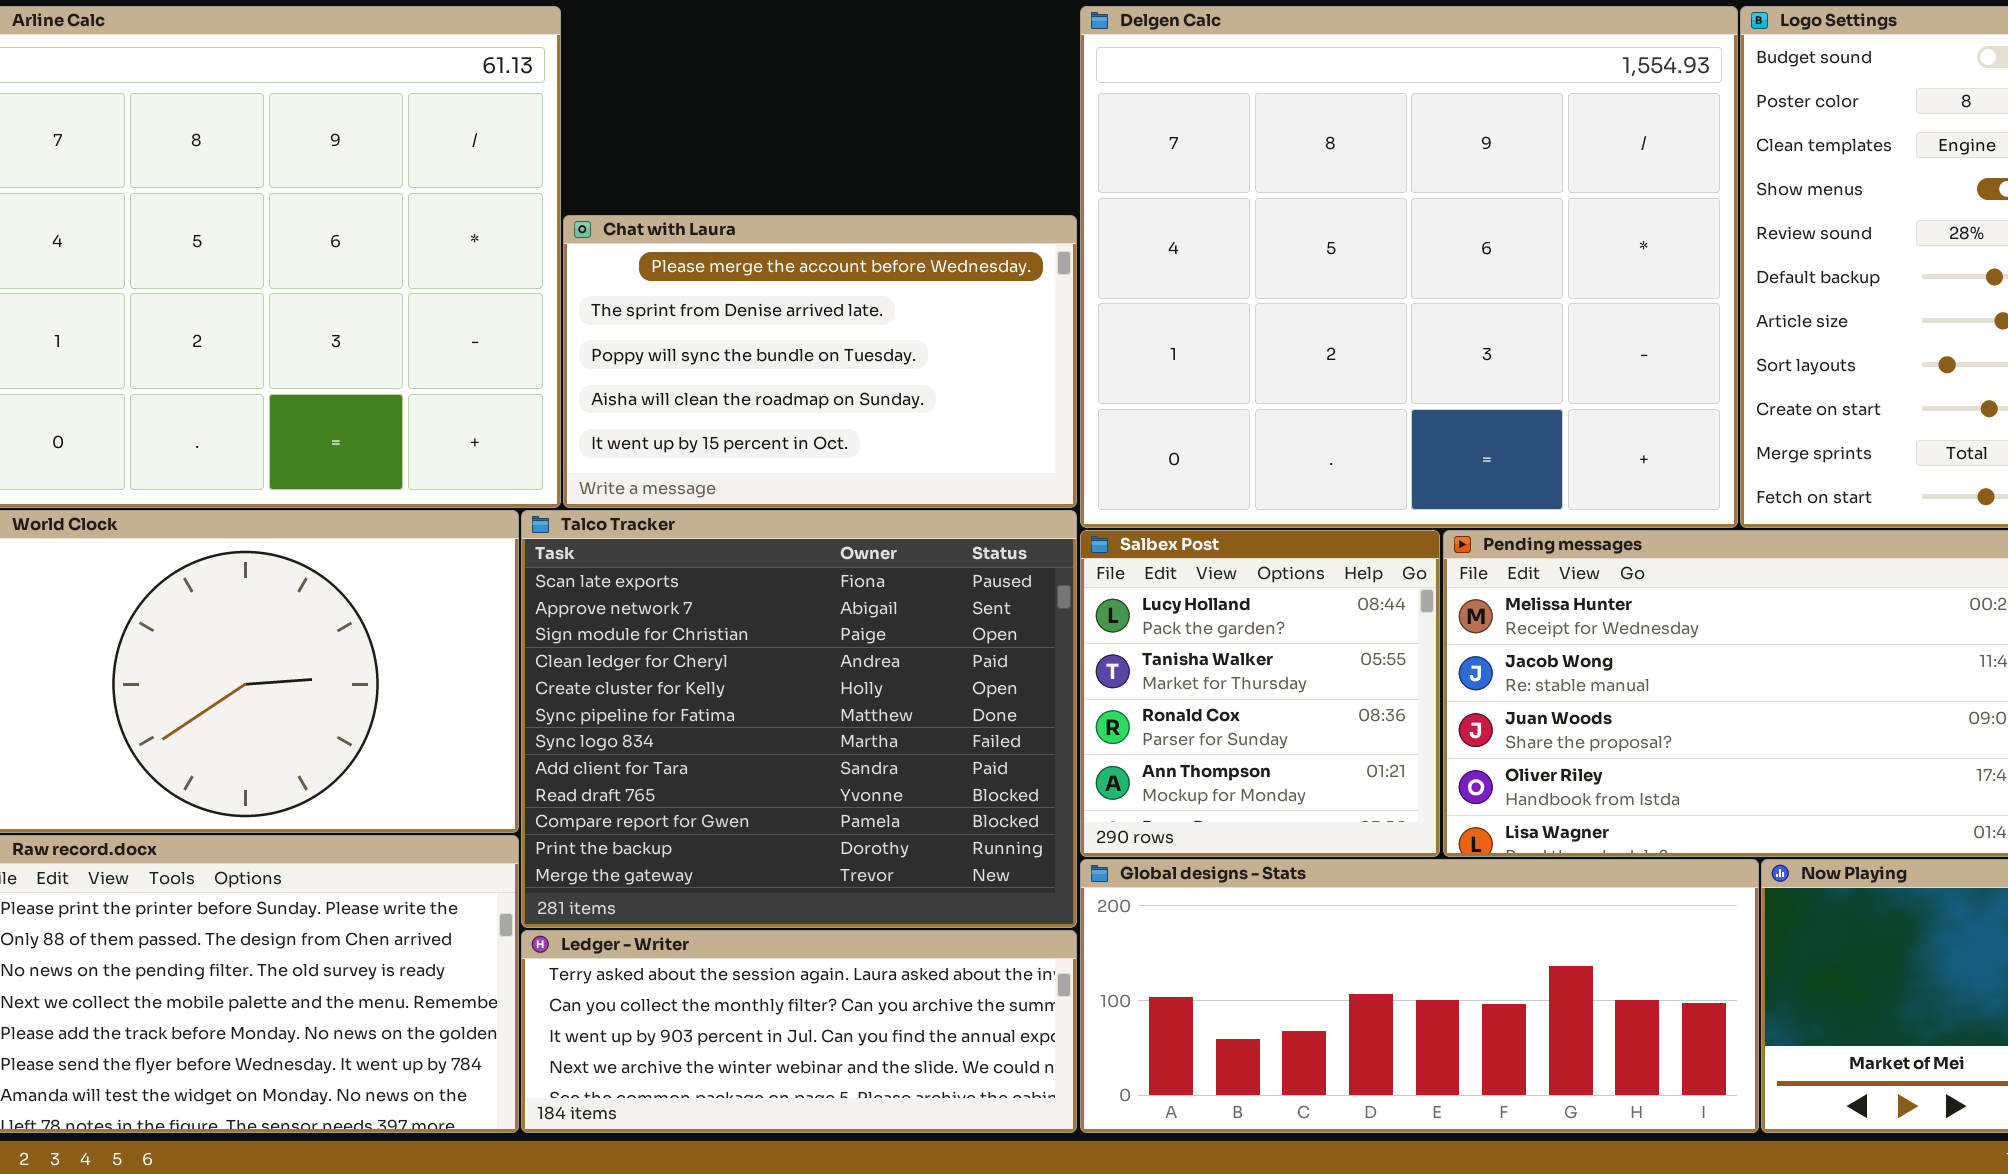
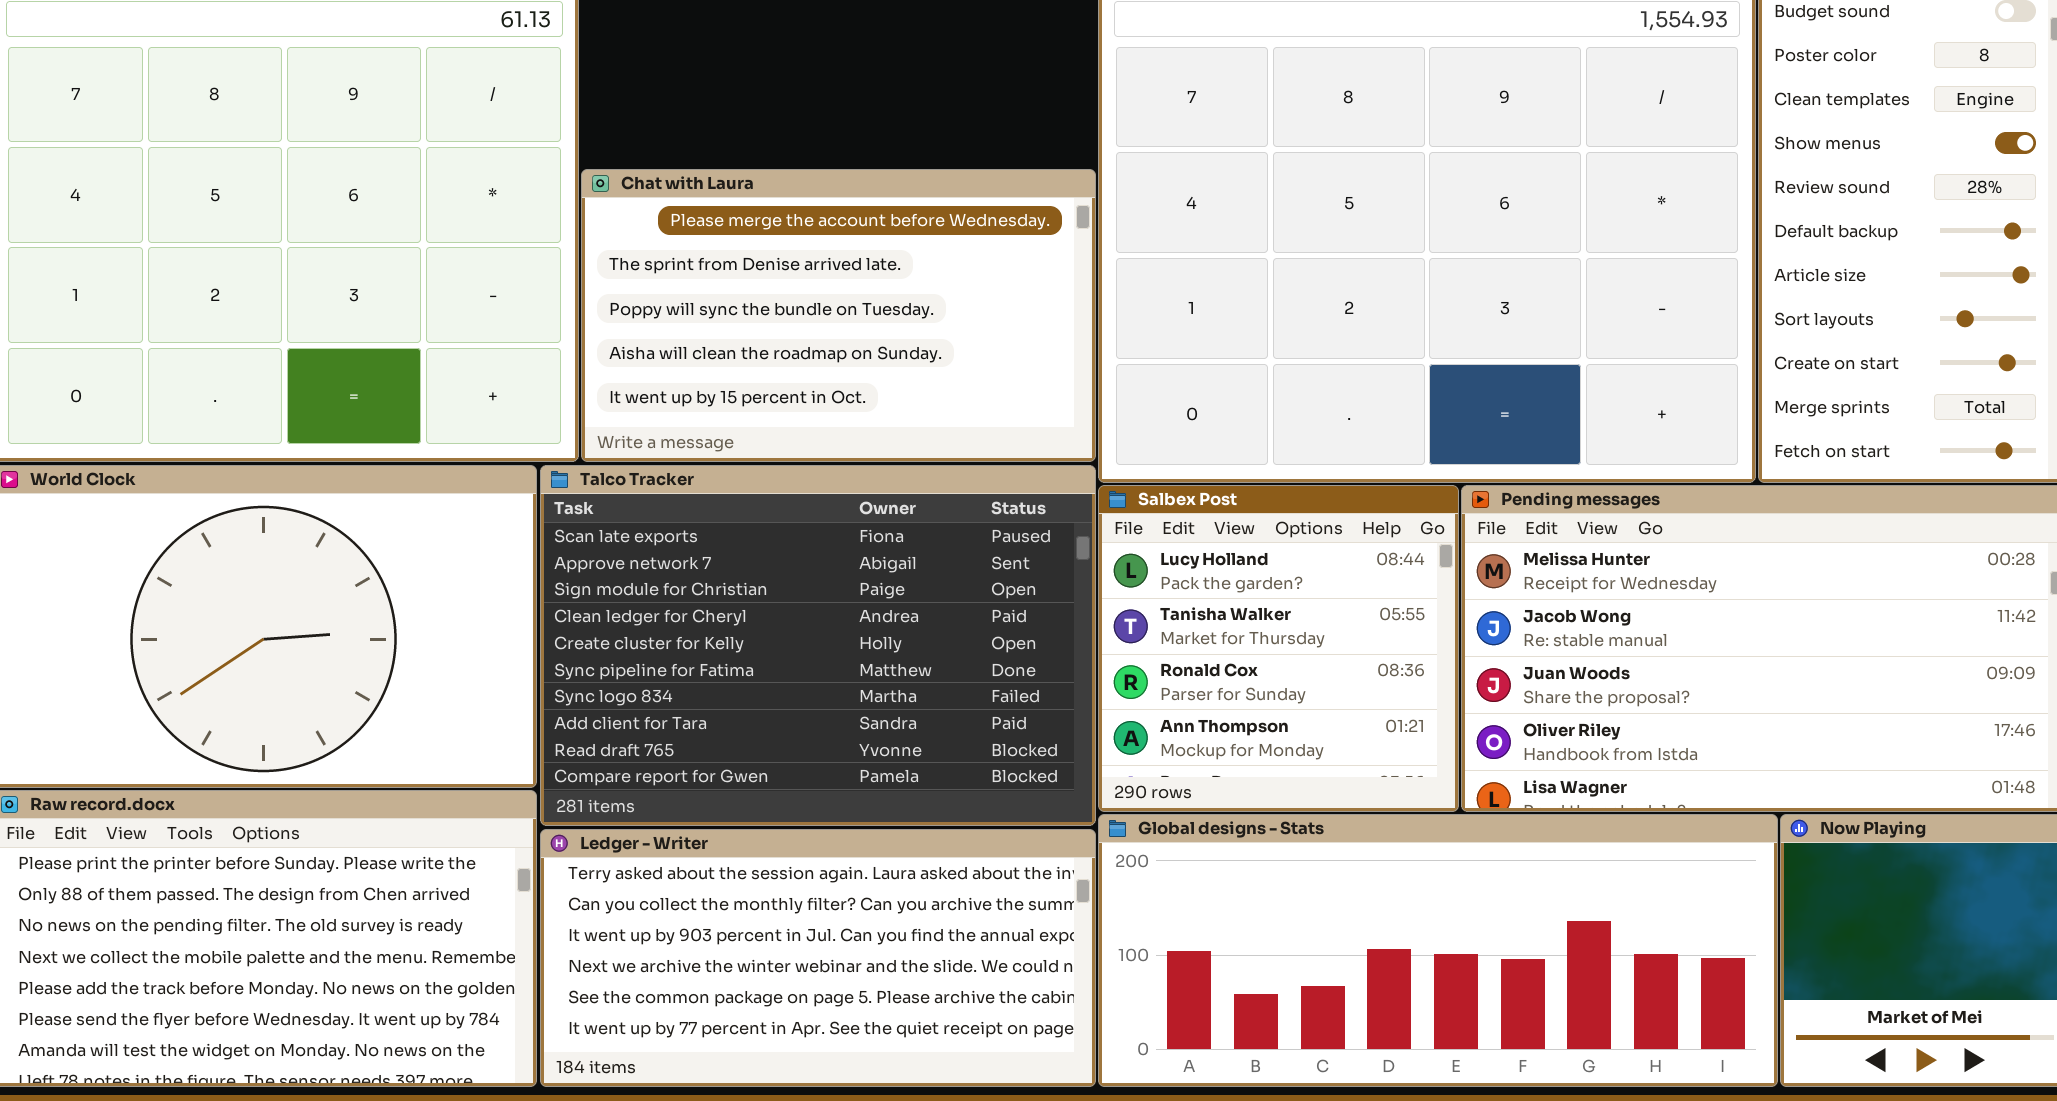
Talco Tracker: [521,510,1077,928] -> [540,465,1096,826], resized
Ledger - Writer: [521,930,1077,1133] -> [540,829,1096,1087], resized

